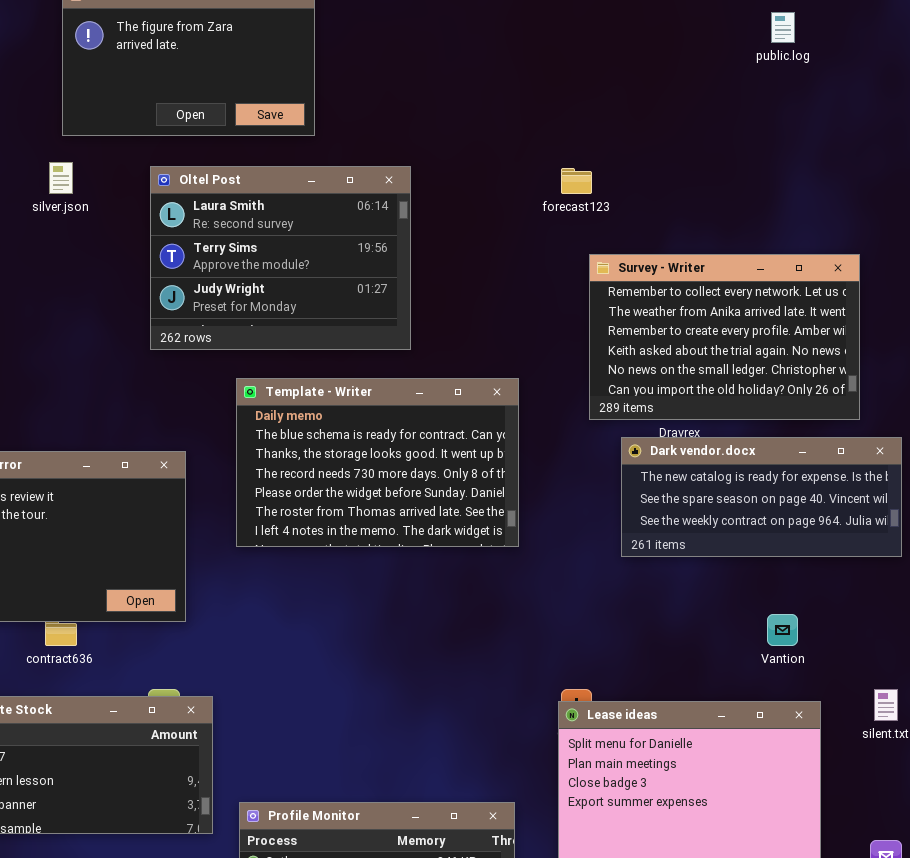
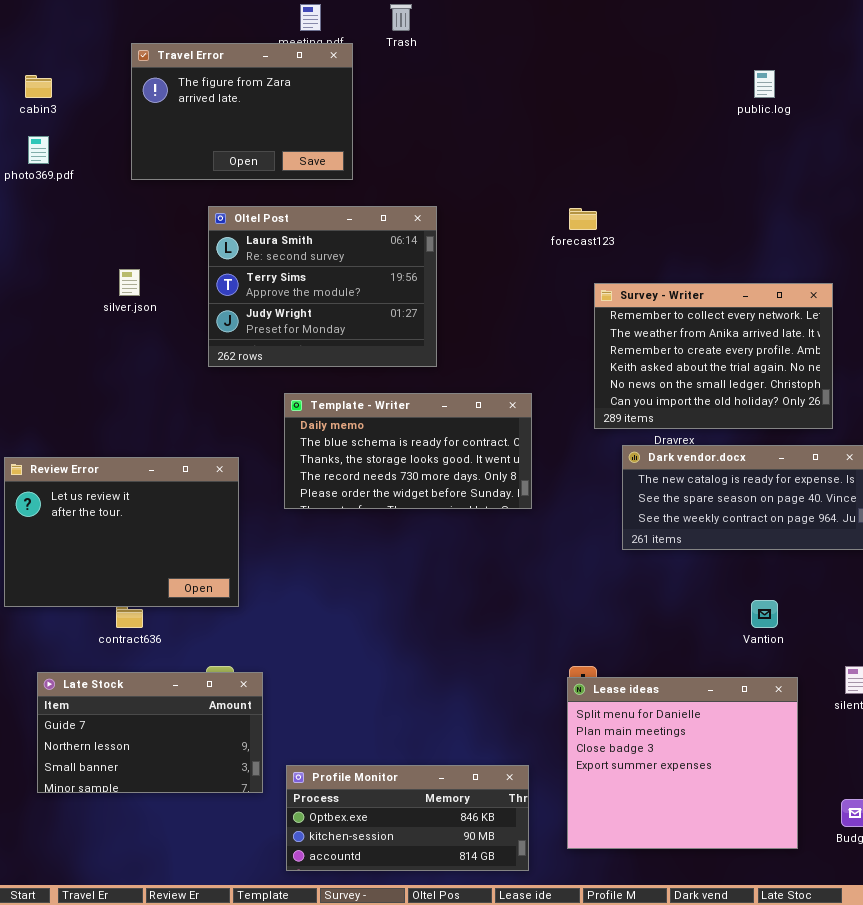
silver.json: [49,162,73,194] -> [119,269,140,296], moved
Template - Writer: [236,378,519,547] -> [284,393,532,509], resized

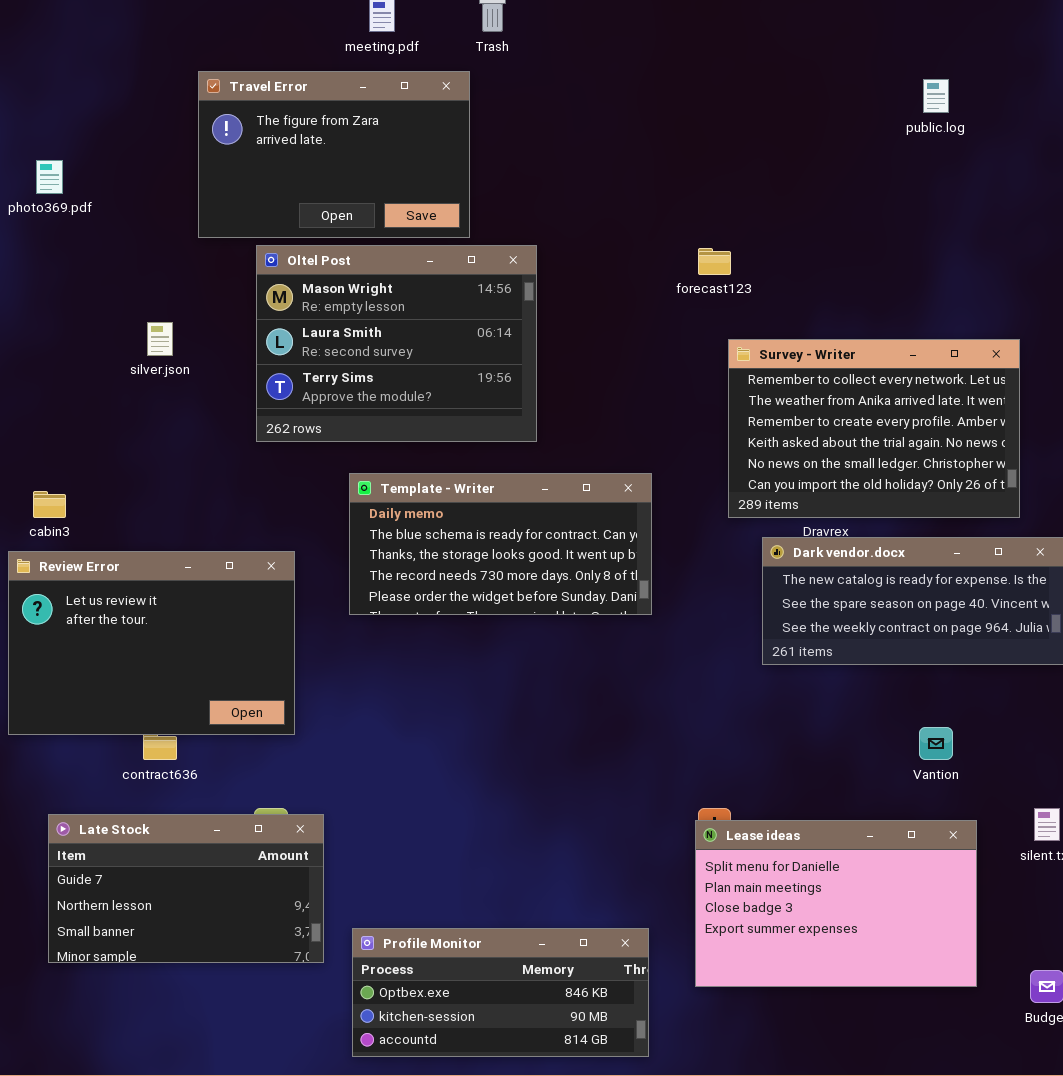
Travel Error: [131,43,353,180] -> [198,71,470,238], moved
cabin3: [25,75,52,98] -> [33,491,66,518], moved
Oltel Post: [208,206,437,367] -> [256,245,537,442], scrolled up 1 row
Lease ideas: [567,677,798,849] -> [695,820,977,987], resized

